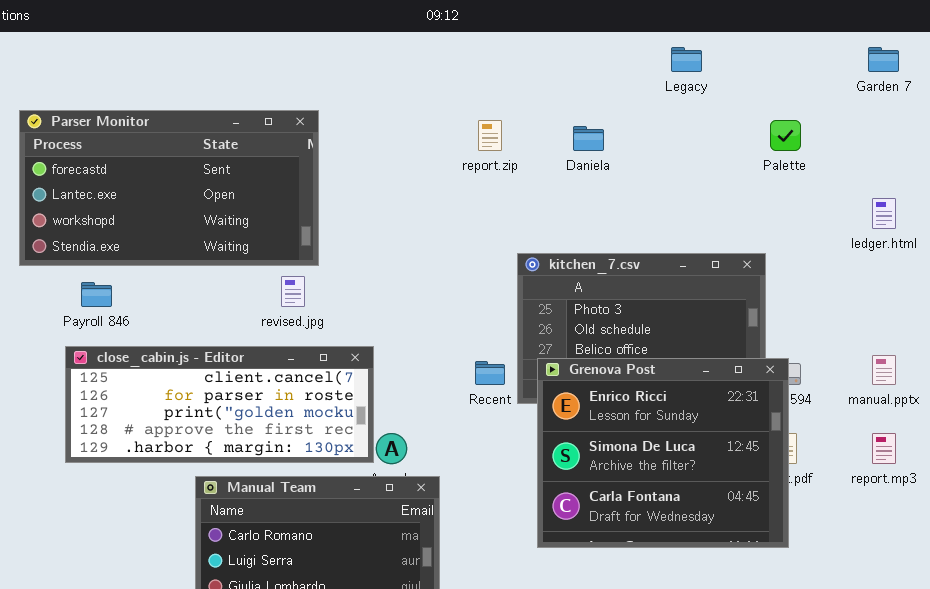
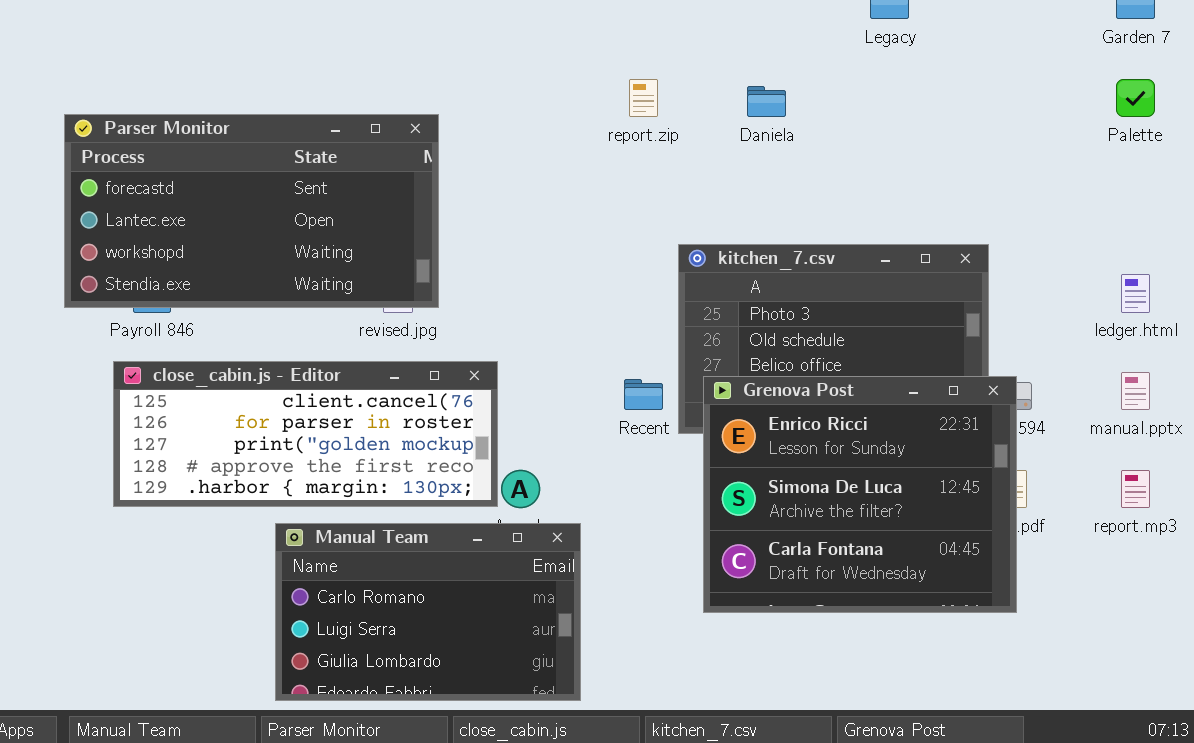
Parser Monitor: [19,110,319,266] -> [64,114,439,308], moved
Palette: [770,120,801,151] -> [1116,79,1155,117], moved
ledger.html: [872,198,896,229] -> [1121,274,1150,313], moved

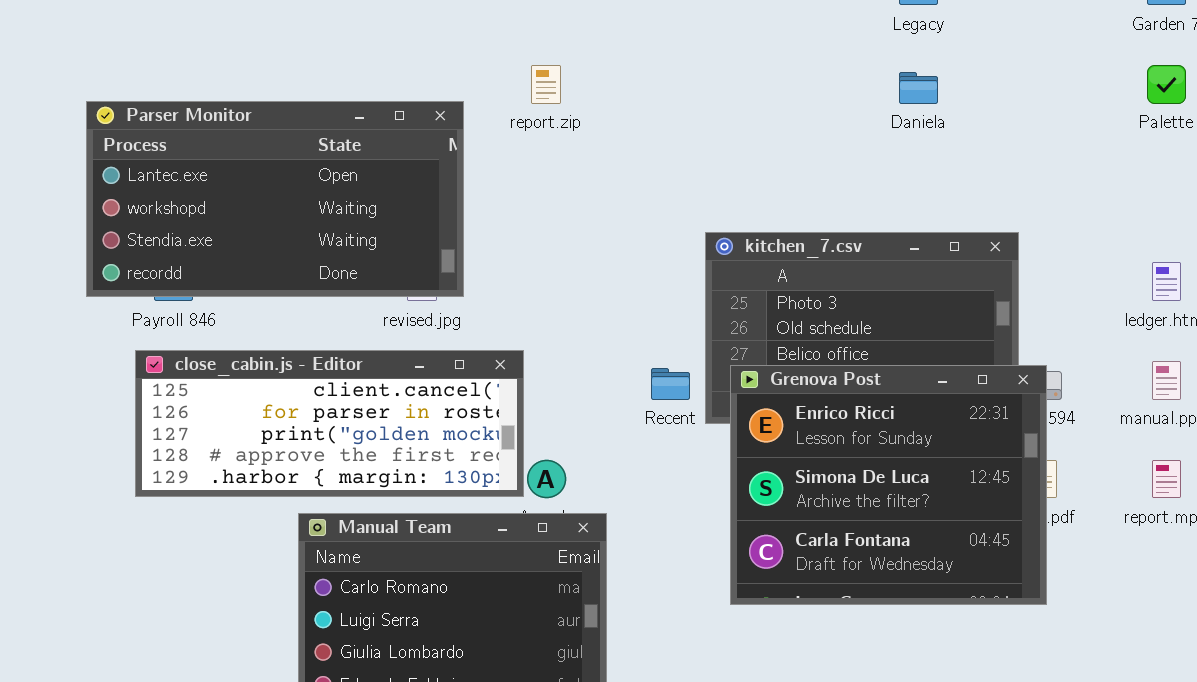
report.zip: [629,79,658,117] -> [531,65,561,104], moved
Daniela: [747,86,786,117] -> [899,72,938,104], moved
Parser Monitor: [64,114,439,308] -> [86,101,464,297], scrolled down 1 row

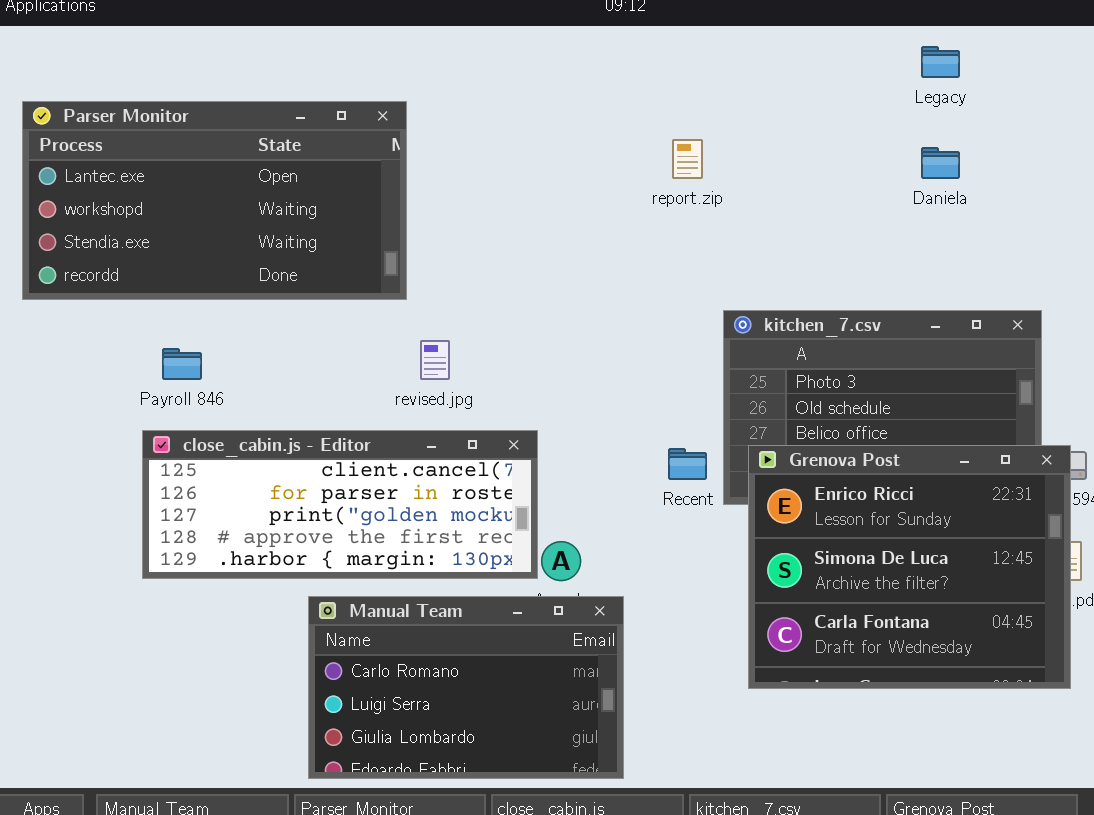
report.zip: [531,65,561,104] -> [672,139,703,179], moved
Parser Monitor: [86,101,464,297] -> [22,101,407,300], moved

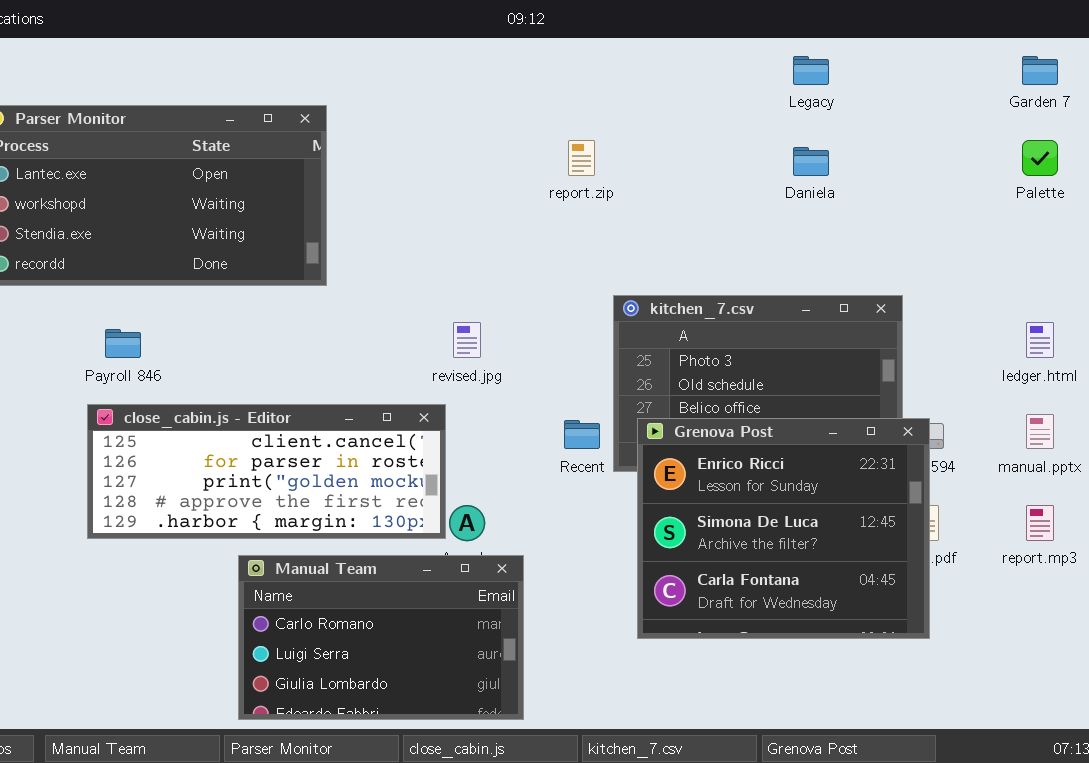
revised.jpg: [420,340,450,380] -> [453,322,481,358], moved

